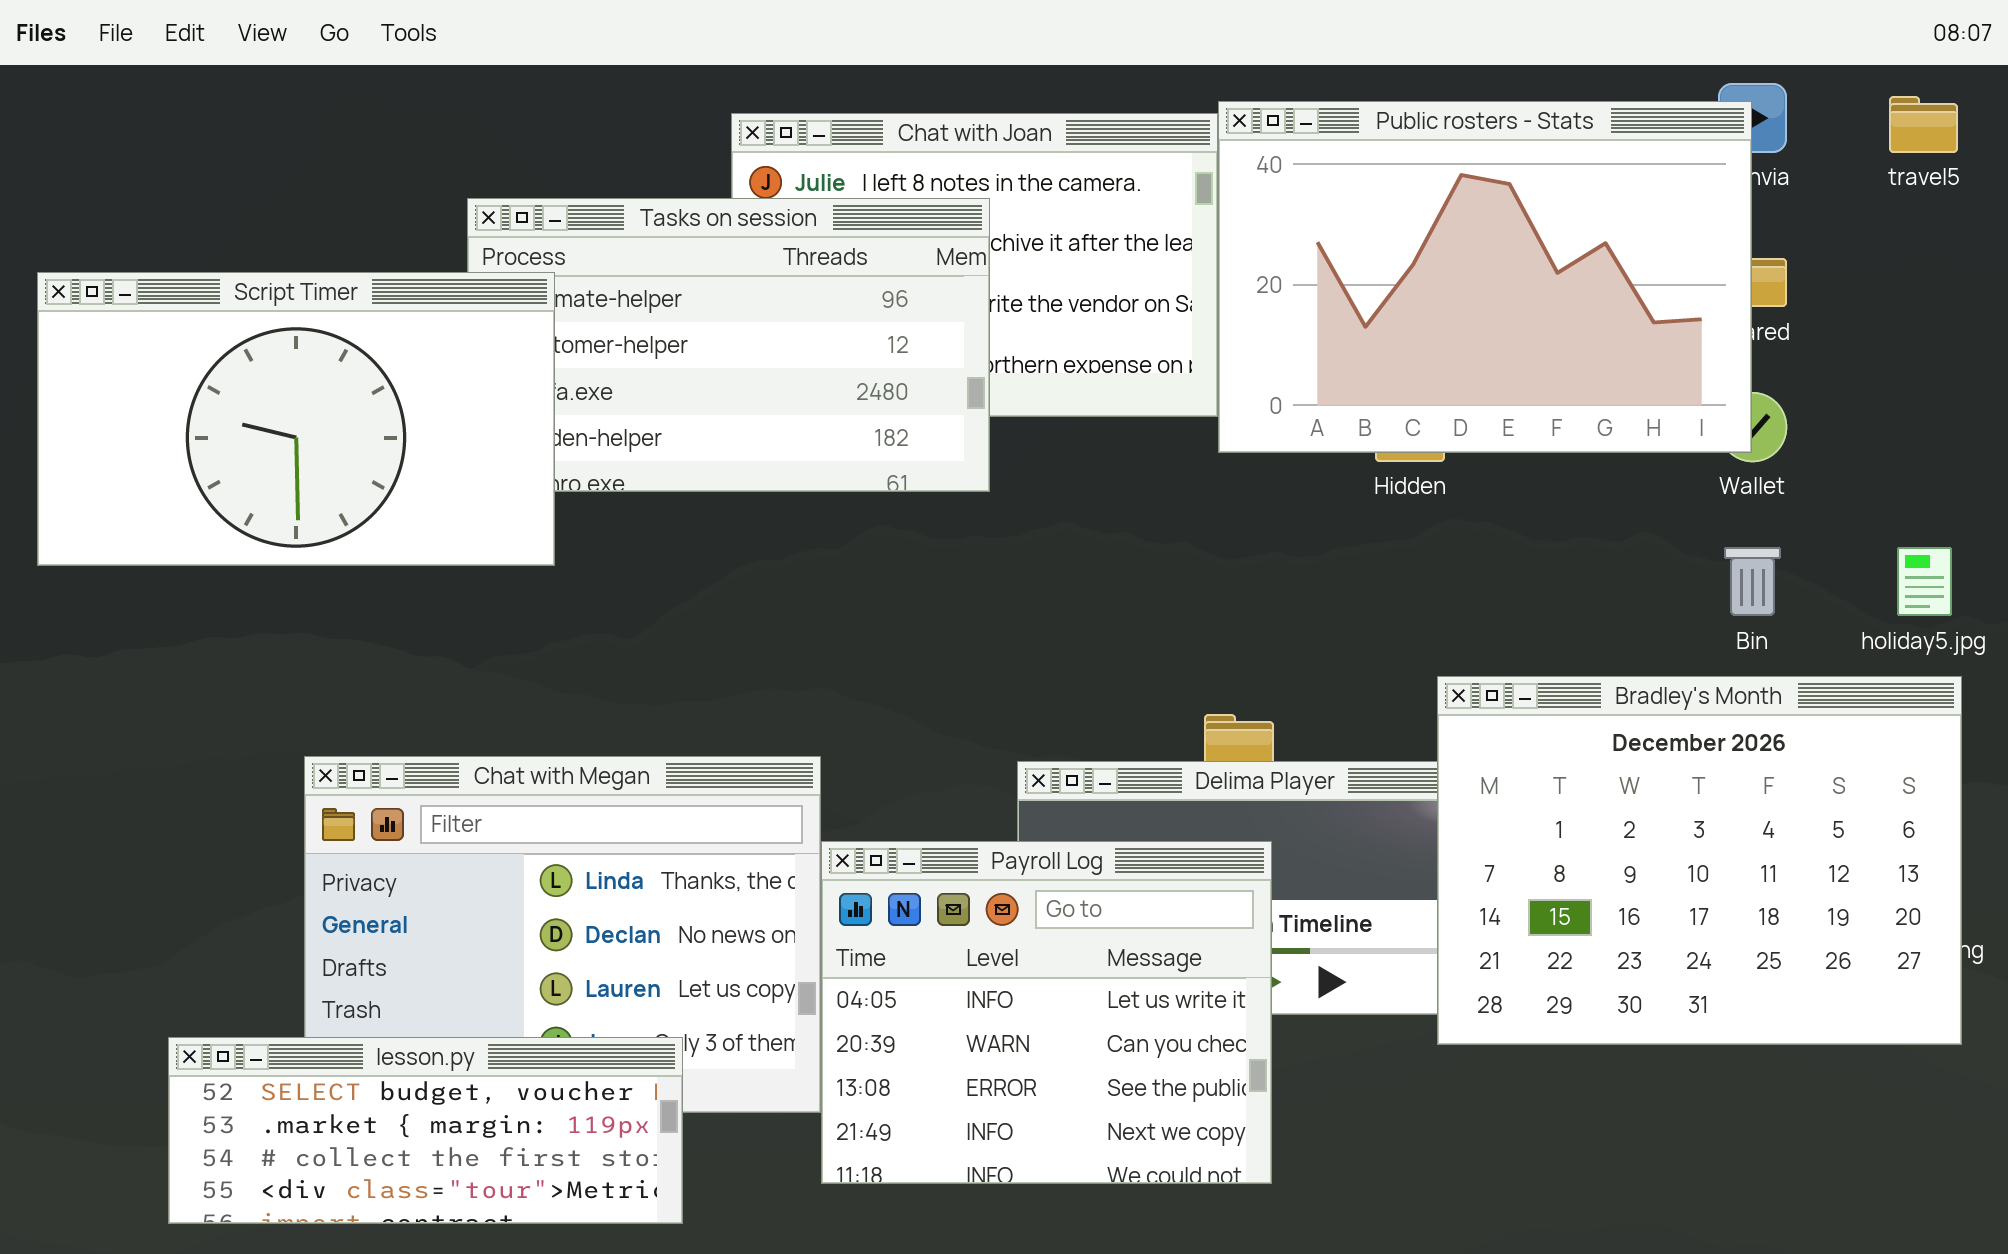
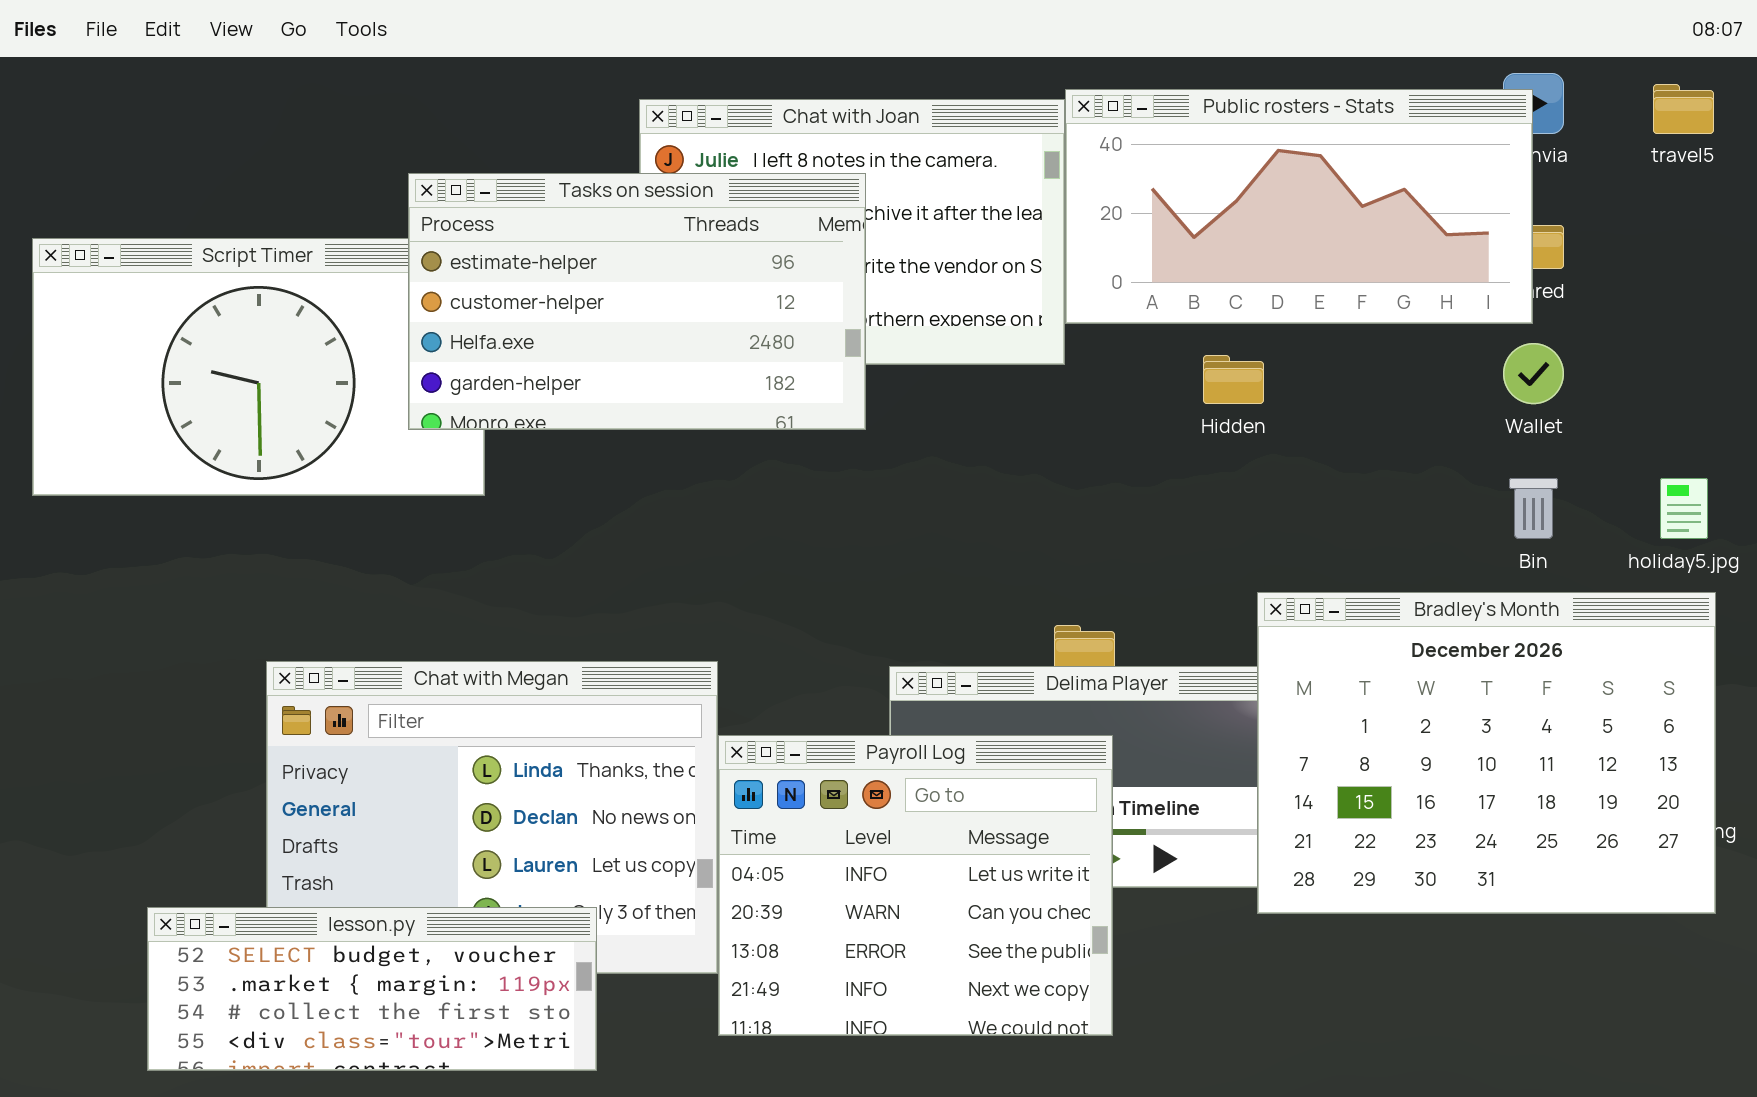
Public rosters - Stats: [1218,101,1752,453] -> [1065,89,1533,324], resized
Tasks on session: [467,198,990,492] -> [408,173,866,430], raised

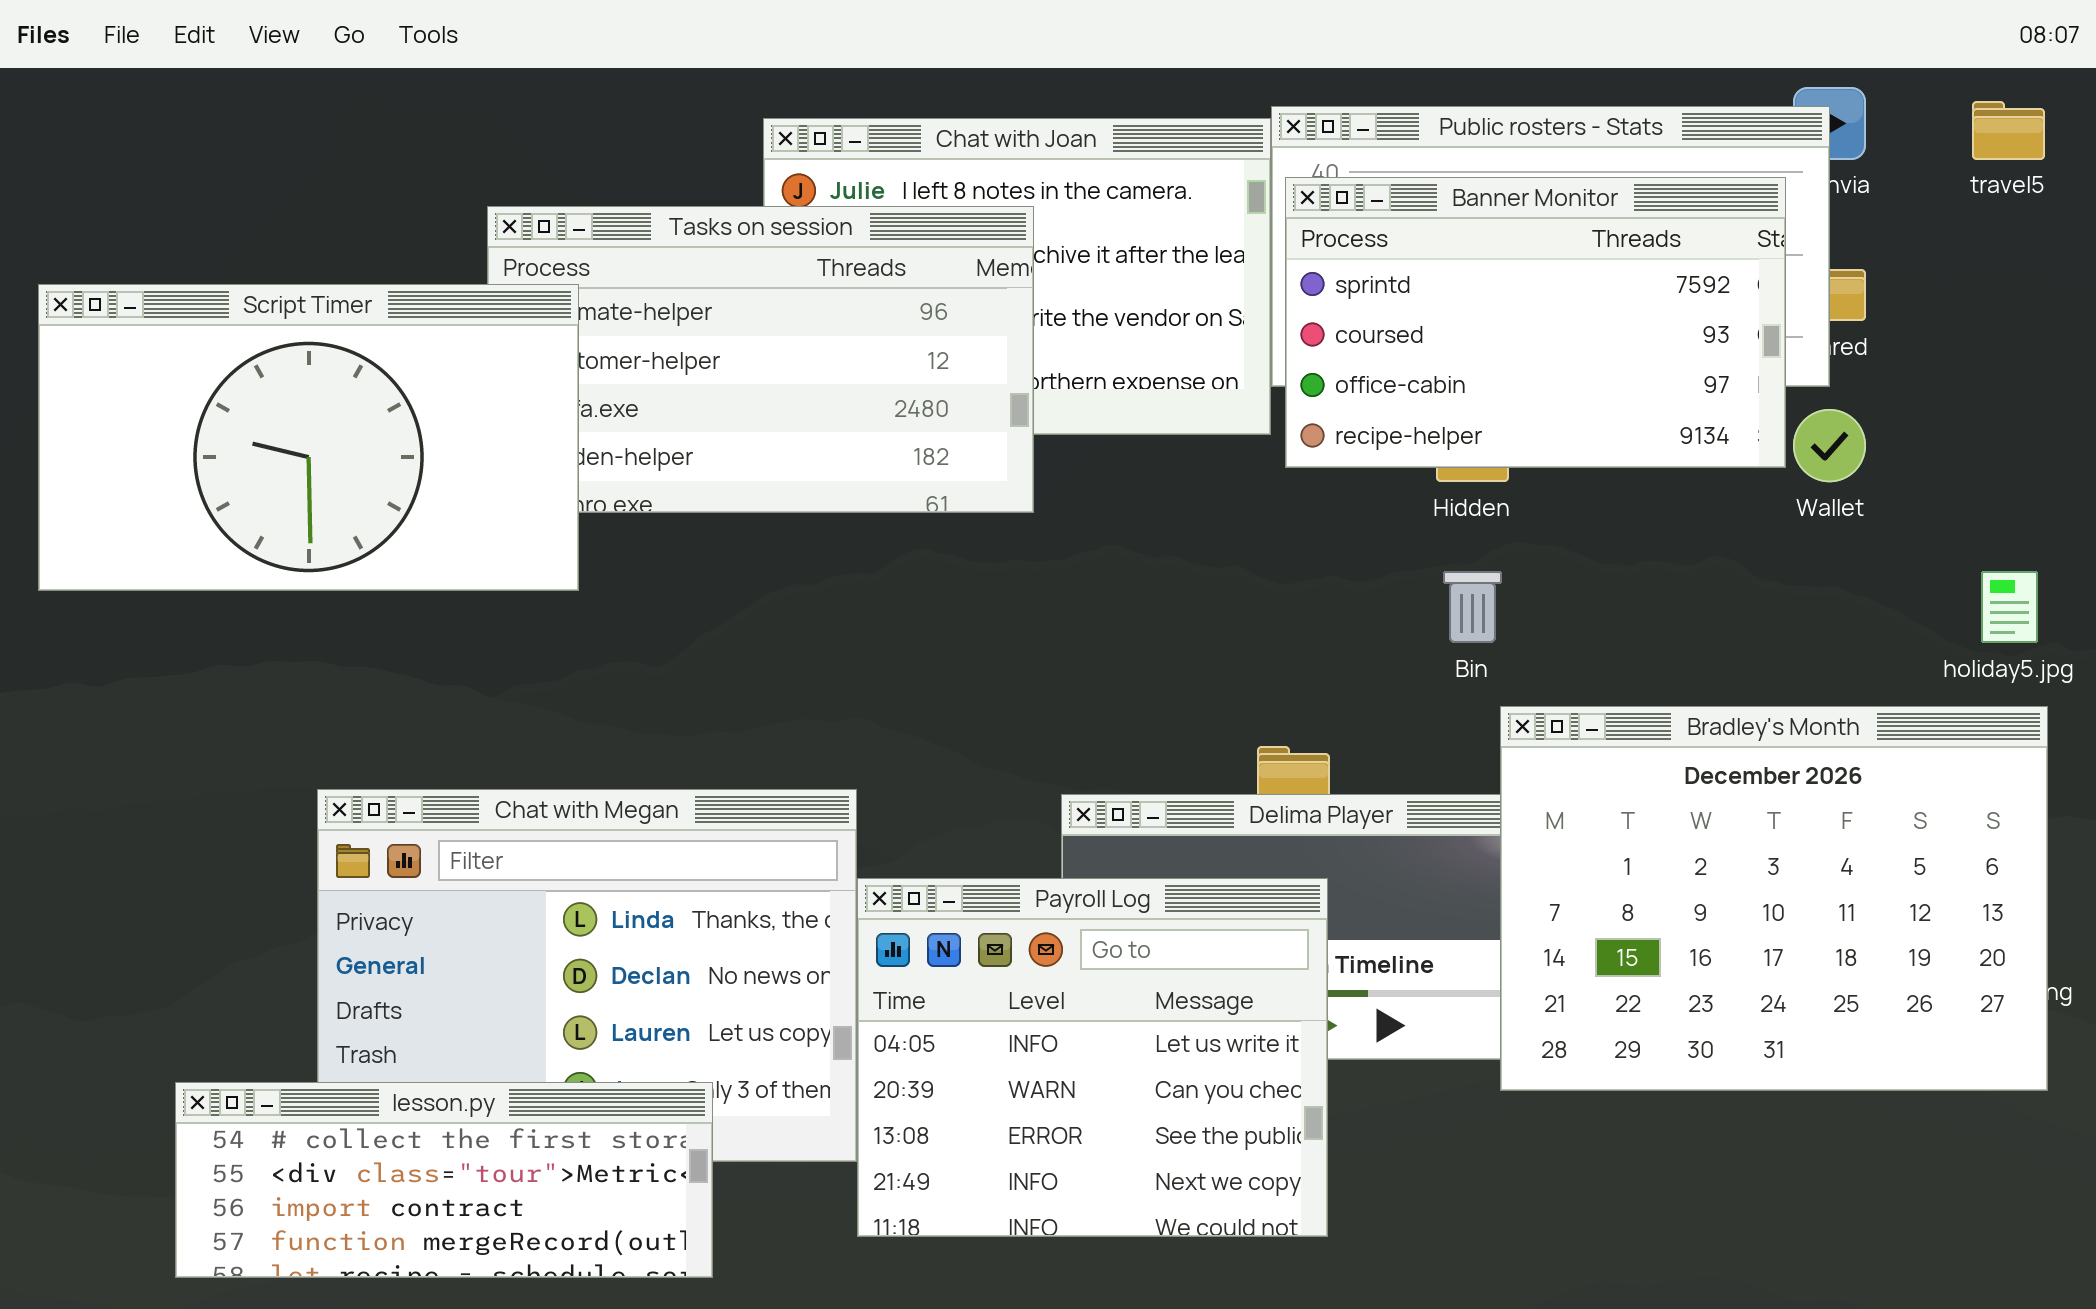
Banner Monitor: none -> [1285,177,1786,468], opened
Script Timer: [32,238,485,496] -> [38,284,579,591], raised
Bin: [1509,478,1558,539] -> [1443,571,1502,643], moved
lesson.py: [147,907,597,1071] -> [175,1082,713,1278], scrolled down 2 rows

